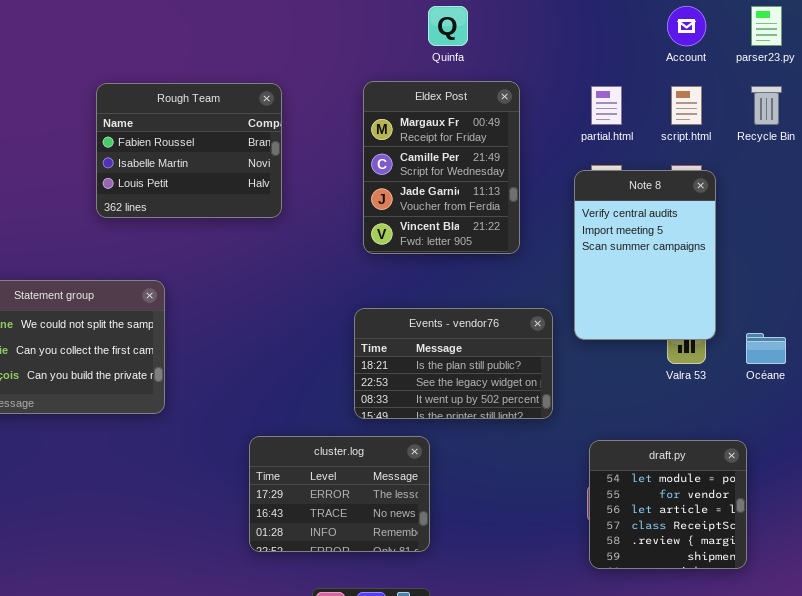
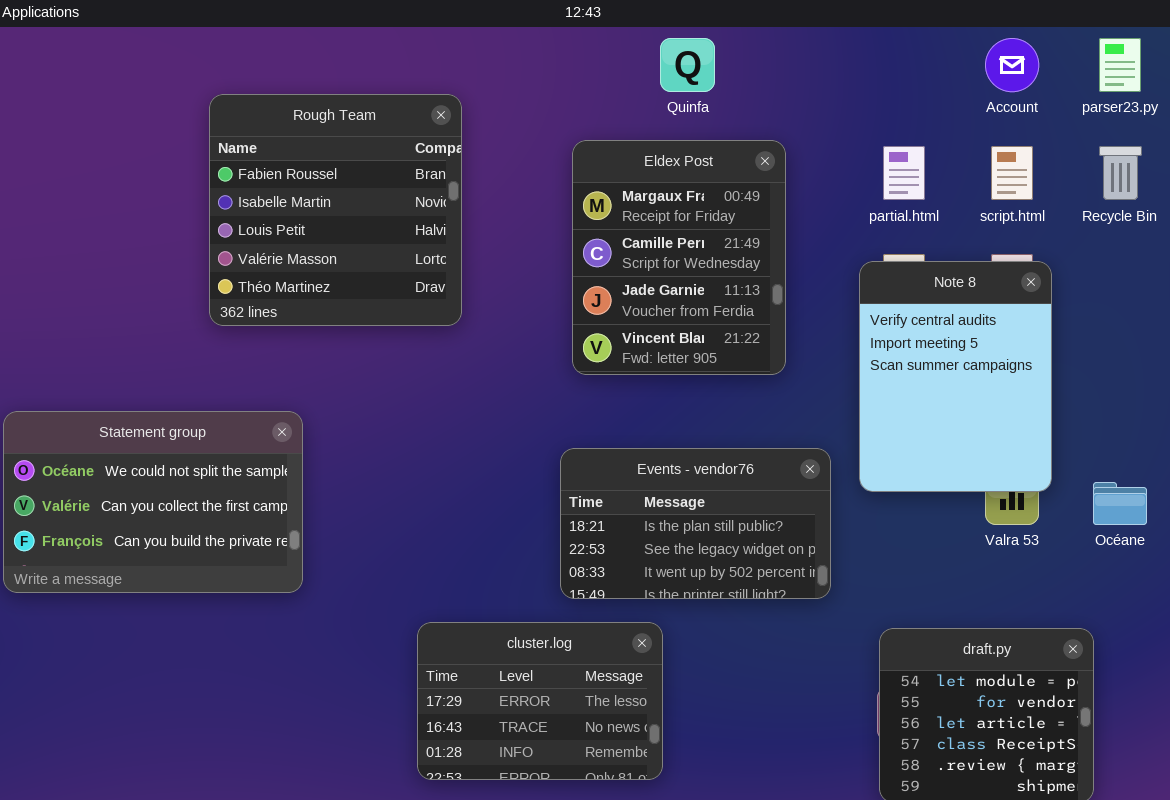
Rough Team: [96,83,282,218] -> [209,94,462,326], resized

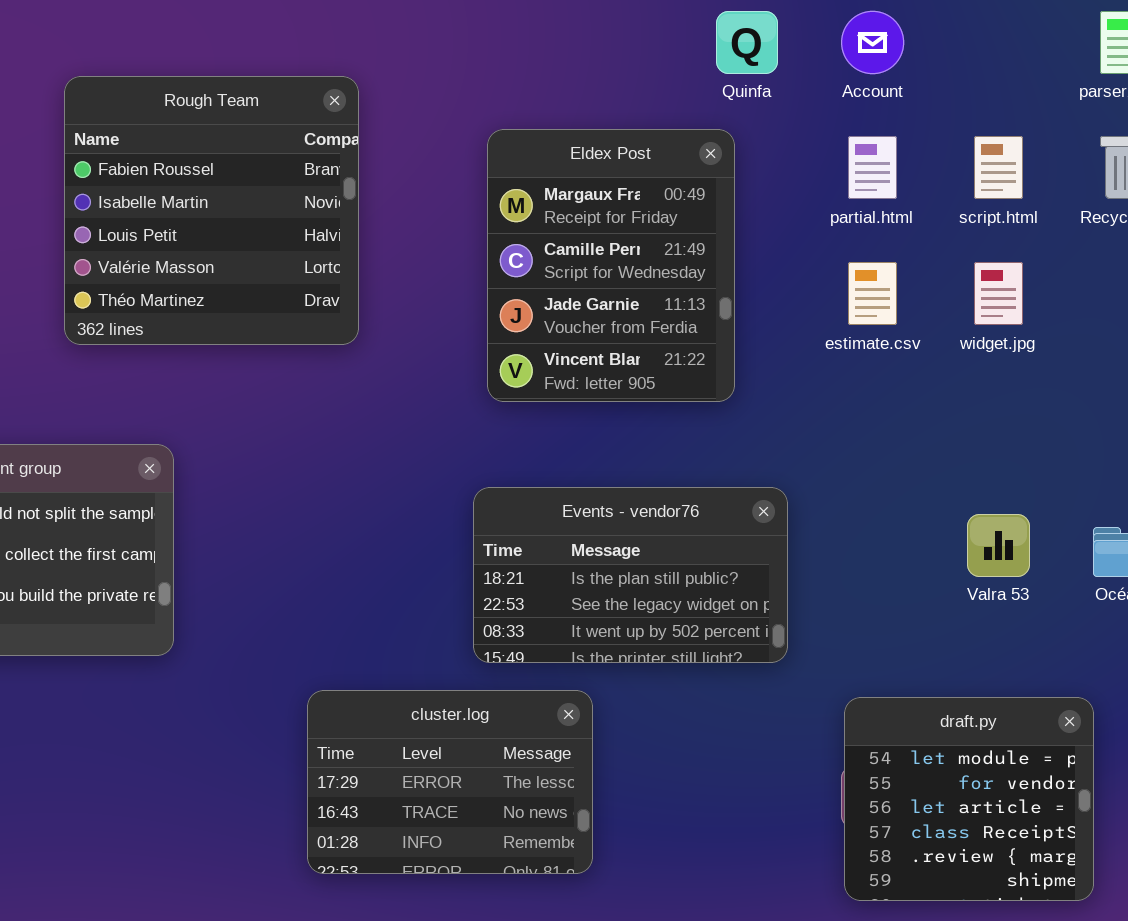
Quinfa: [660,38,715,92] -> [716,11,778,74], moved
Account: [985,38,1039,92] -> [841,11,904,74], moved
Note 8: [859,261,1052,492] -> none, closed

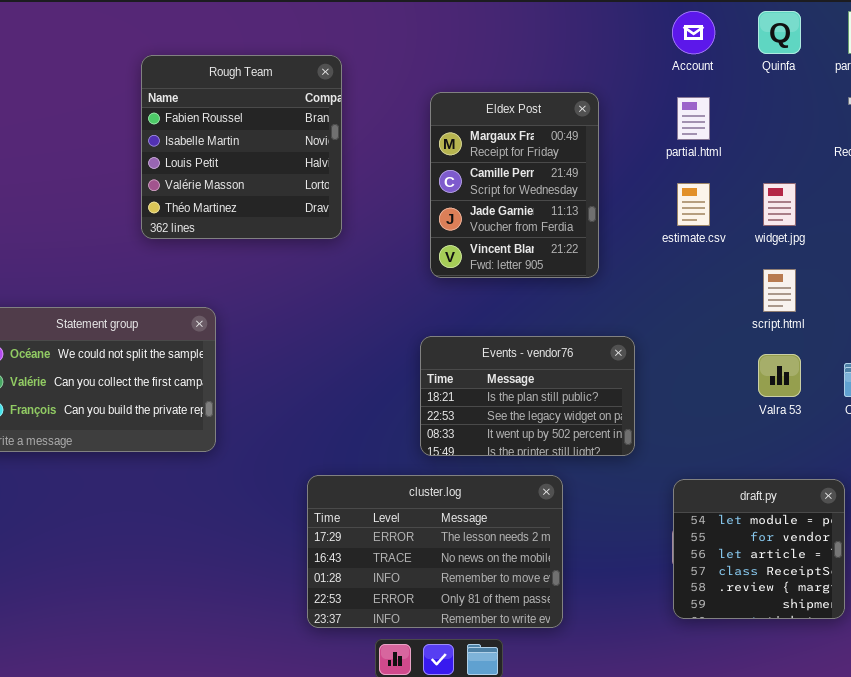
Quinfa: [716,11,778,74] -> [758,11,801,54], moved
script.html: [974,136,1023,199] -> [763,269,796,312], moved
cluster.log: [307,690,593,874] -> [307,475,563,628], resized

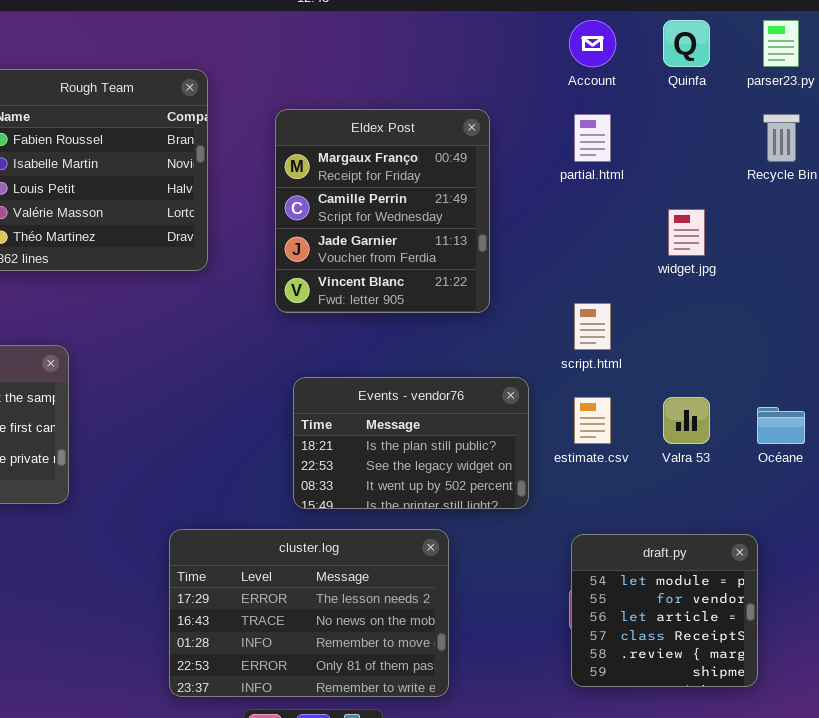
Eldex Post: [430,92,599,278] -> [275,109,490,313], resized
estimate.csv: [677,183,710,226] -> [574,397,611,444], moved
script.html: [763,269,796,312] -> [574,303,611,350], moved

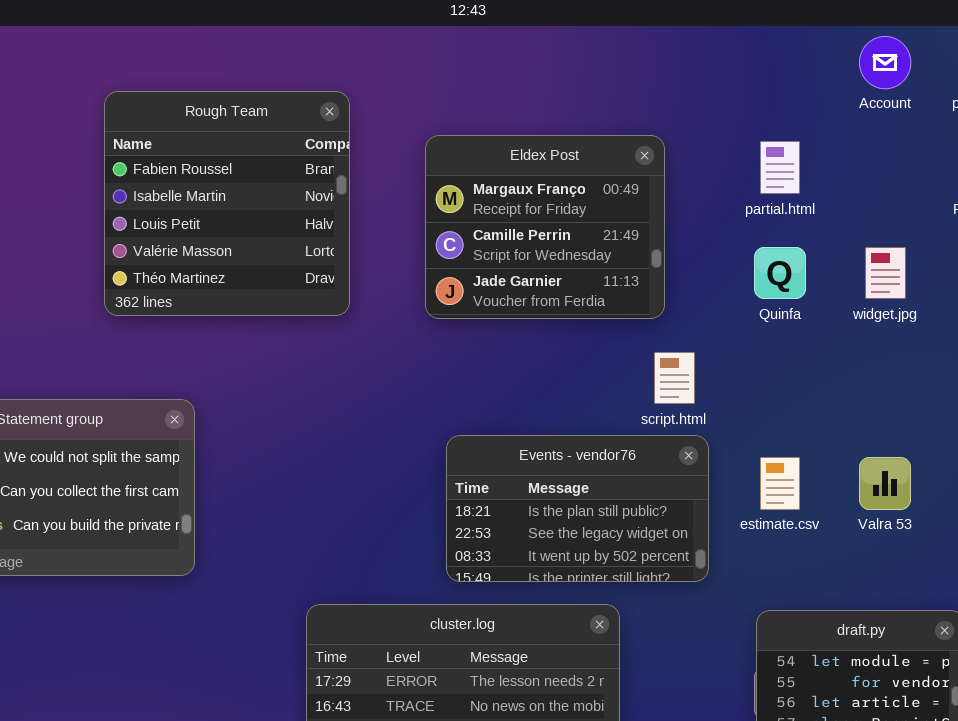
Account: [569,20,616,67] -> [859,36,911,89], moved
Quinfa: [663,20,710,67] -> [754,247,806,299], moved
Eldex Post: [275,109,490,313] -> [425,135,665,319], resized
script.html: [574,303,611,350] -> [654,352,695,404], moved

